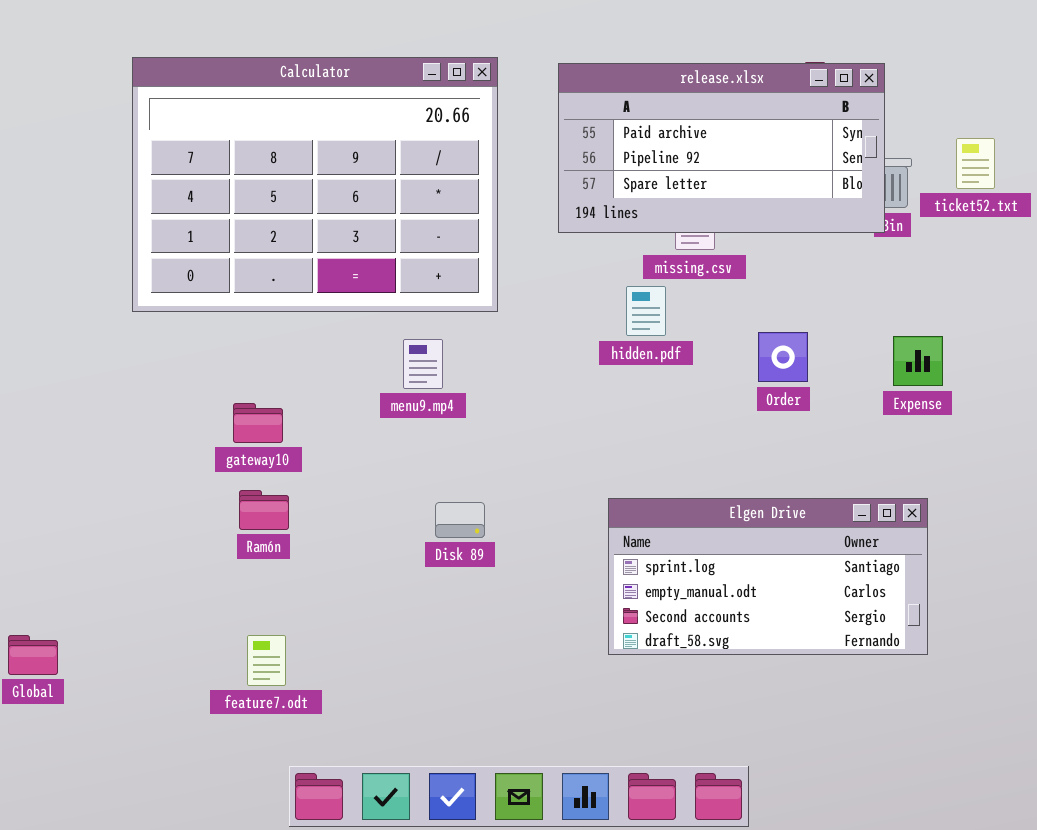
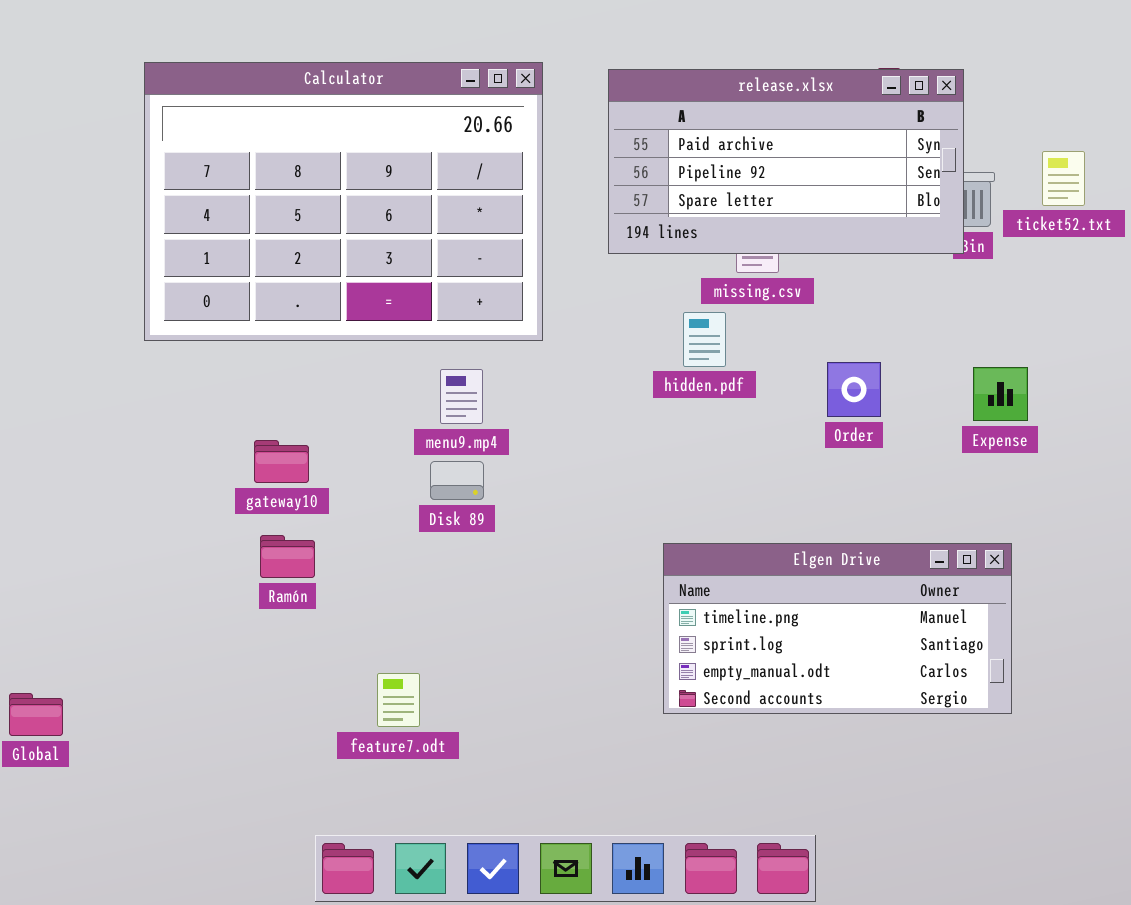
Elgen Drive: [608,498,928,655] -> [663,543,1012,714], scrolled up 1 row
Disk 89: [435,502,485,538] -> [430,461,484,500], moved
feature7.odt: [247,635,286,686] -> [377,673,420,727], moved

